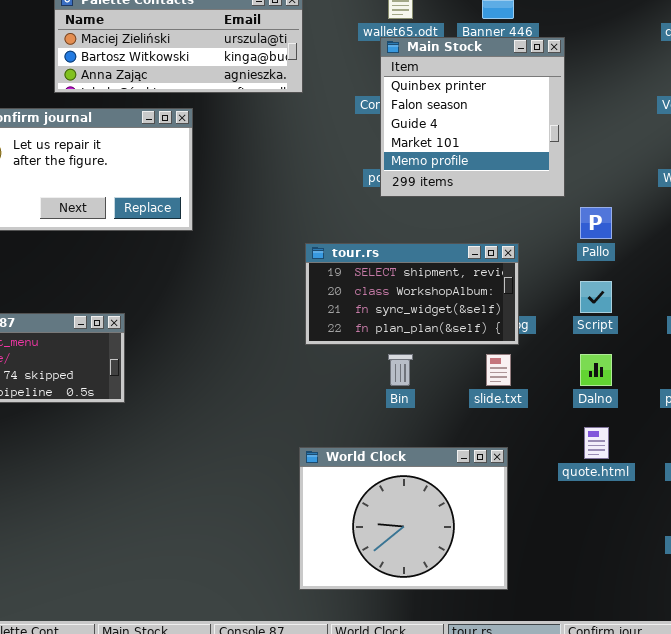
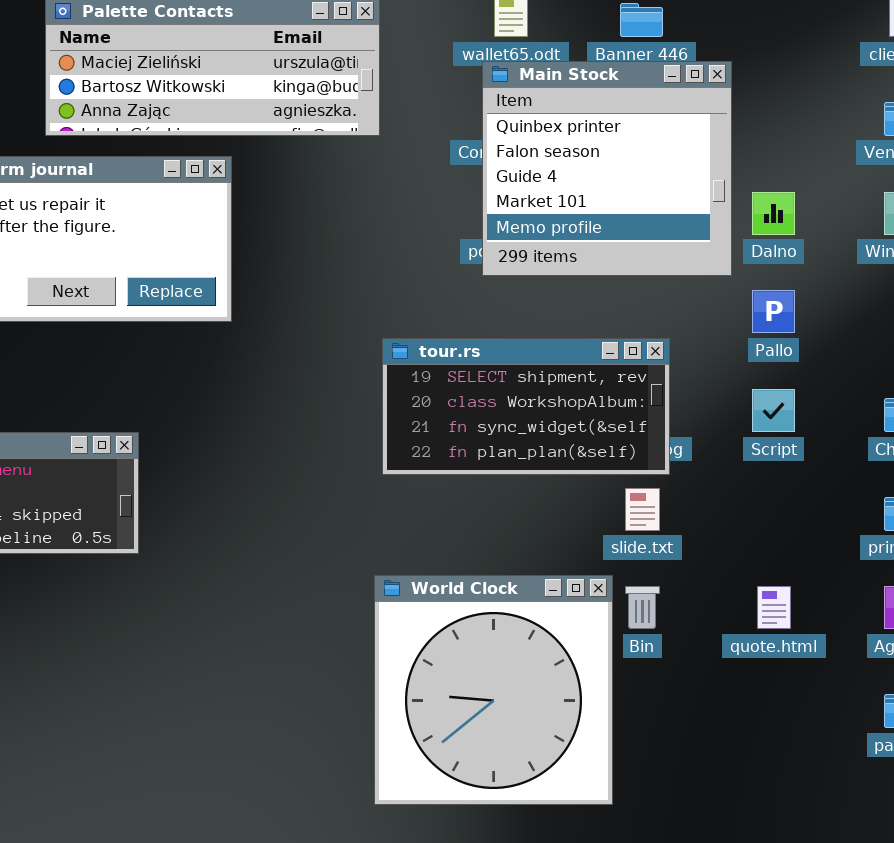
Bin: [388,354,413,386] -> [625,586,660,629], moved
Dalno: [580,354,612,386] -> [752,192,795,235], moved
World Clock: [299,447,508,590] -> [374,575,613,805], resized

